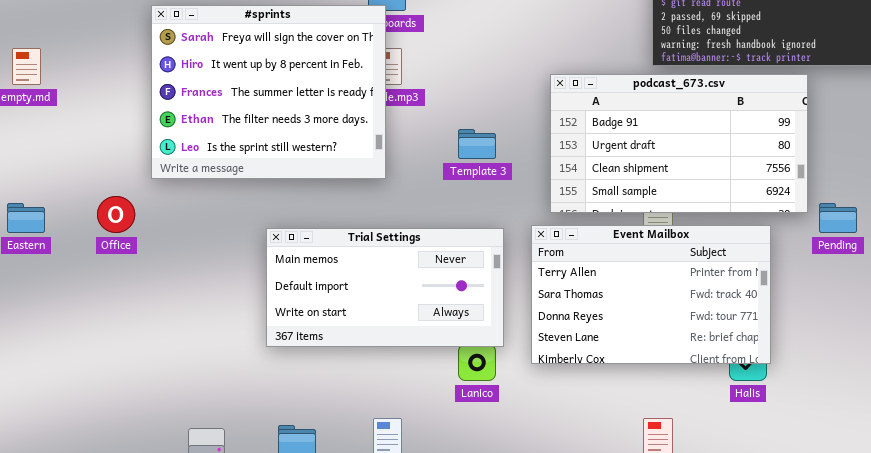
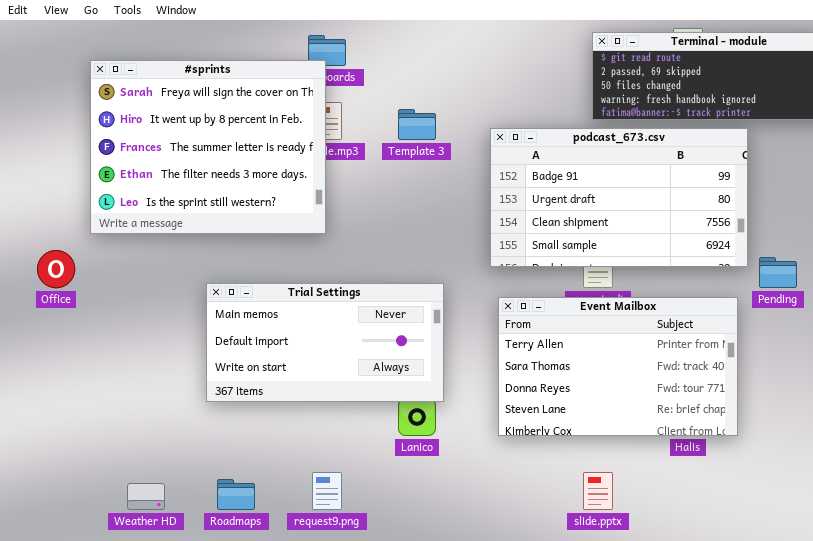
Template 3: [458,129,496,159] -> [398,109,436,140], moved
Event Mailbox: [531,225,771,364] -> [498,297,738,436], moved

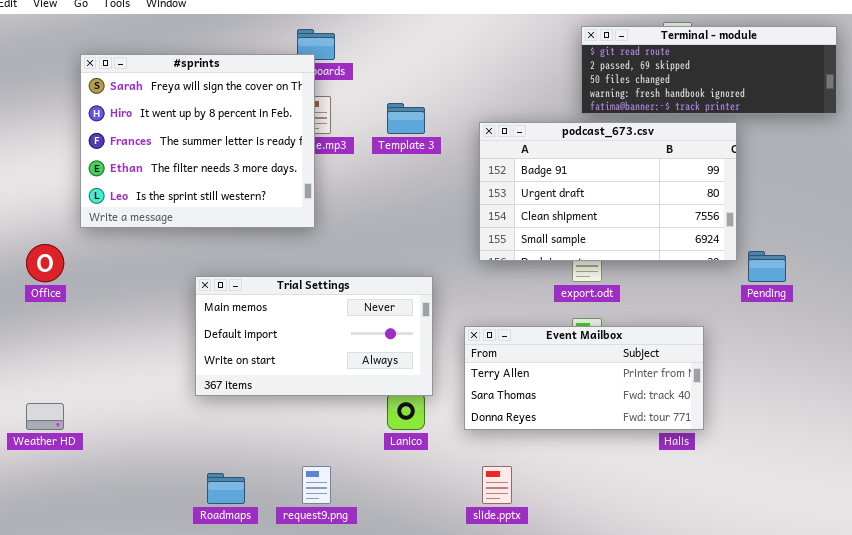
Event Mailbox: [498,297,738,436] -> [464,326,704,430], moved, resized
slide.pptx: [583,472,613,510] -> [482,466,512,504], moved
Weather HD: [127,483,165,510] -> [26,403,64,430], moved

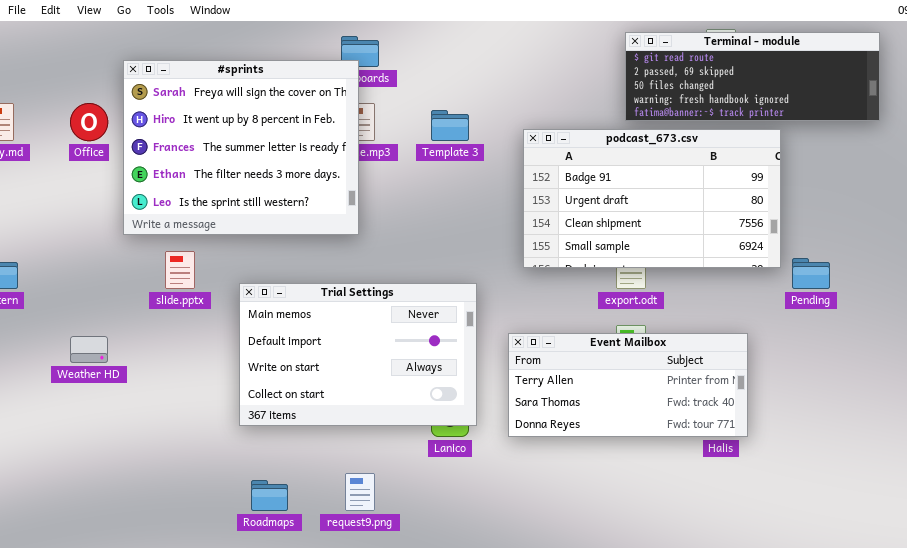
Office: [26,244,64,282] -> [70,103,108,141], moved
Trial Settings: [195,276,433,396] -> [239,283,477,426], resized
Weather HD: [26,403,64,430] -> [70,336,108,363], moved
slide.pptx: [482,466,512,504] -> [165,251,195,289], moved

